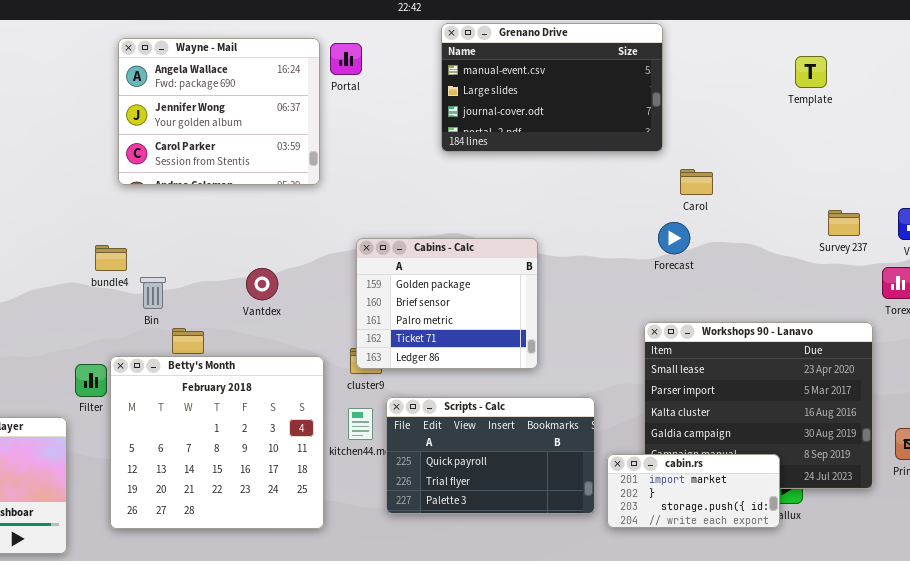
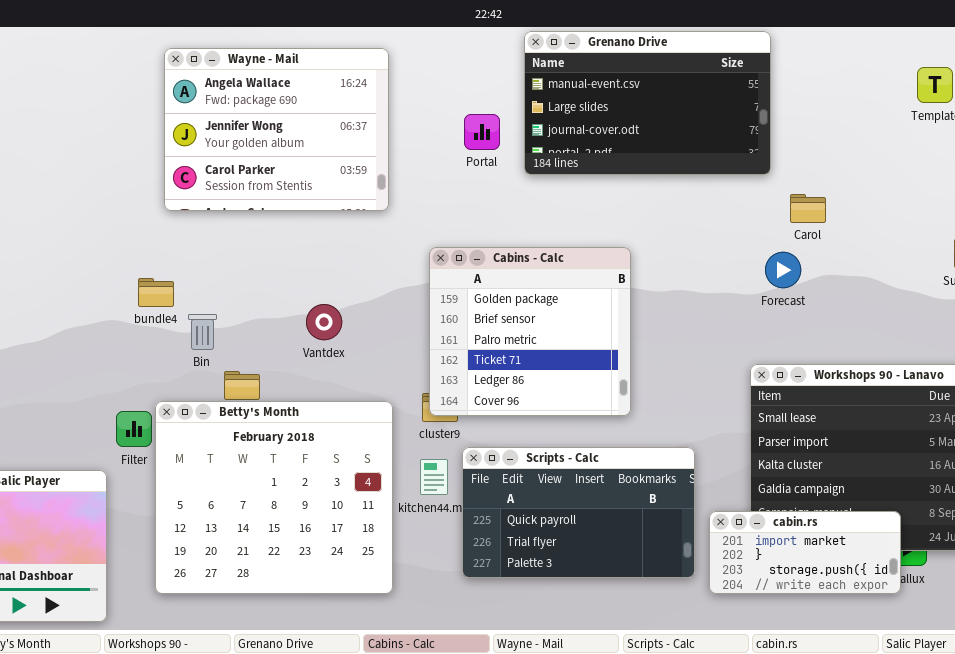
Portal: [330,43,362,75] -> [464,114,500,150], moved
Cabins - Calc: [356,238,538,369] -> [429,247,631,416], resized

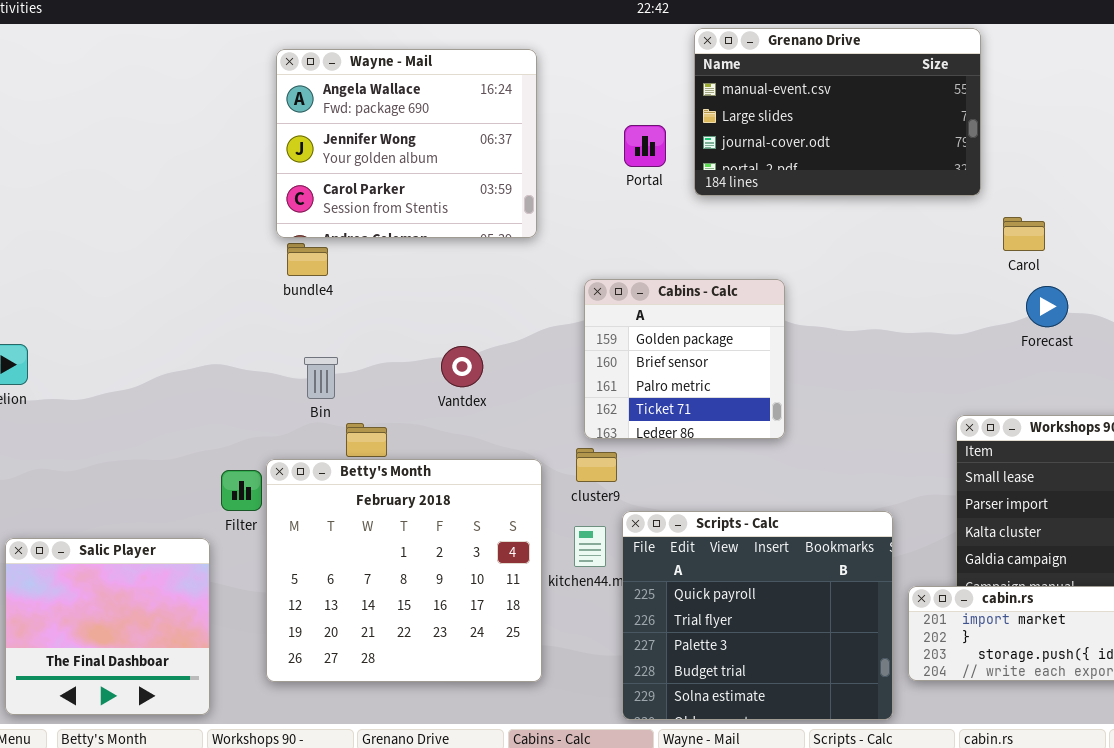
Cabins - Calc: [429,247,631,416] -> [584,279,785,439], resized
Forecast: [765,252,801,288] -> [1026,286,1068,327], moved
bundle4: [138,278,174,307] -> [287,243,328,276], moved
Scripts - Calc: [462,447,695,578] -> [622,511,893,720], resized

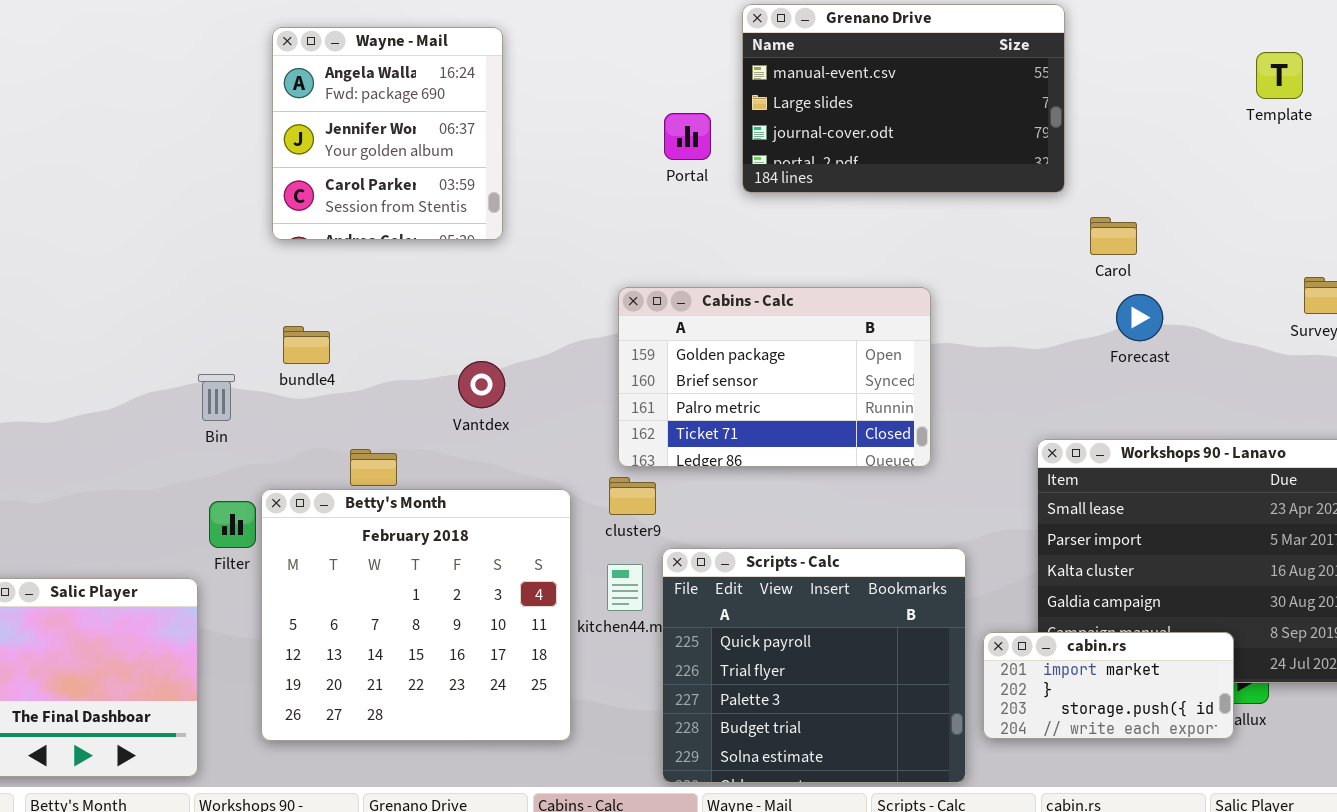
Wayne - Mail: [276,49,537,238] -> [272,27,503,240], resized
bundle4: [287,243,328,276] -> [283,326,330,364], moved
Cabins - Calc: [584,279,785,439] -> [618,287,931,467], resized
Bin: [304,357,338,399] -> [198,374,235,421], moved

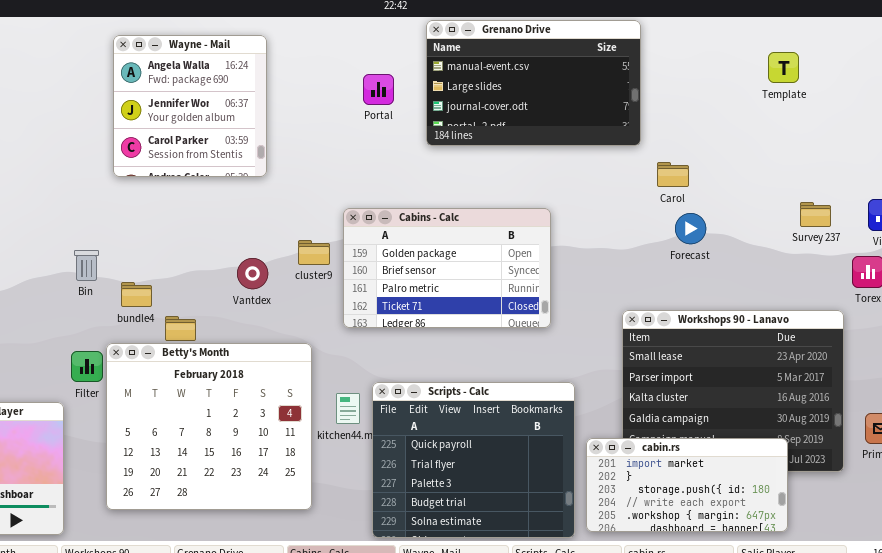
Portal: [664,113,711,160] -> [363,74,394,105], moved
bundle4: [283,326,330,364] -> [121,282,152,307], moved
Bin: [198,374,235,421] -> [74,250,99,281], moved
cluster9: [609,477,656,515] -> [298,240,330,265], moved
cabin.rs: [983,632,1234,739] -> [586,438,788,532], resized

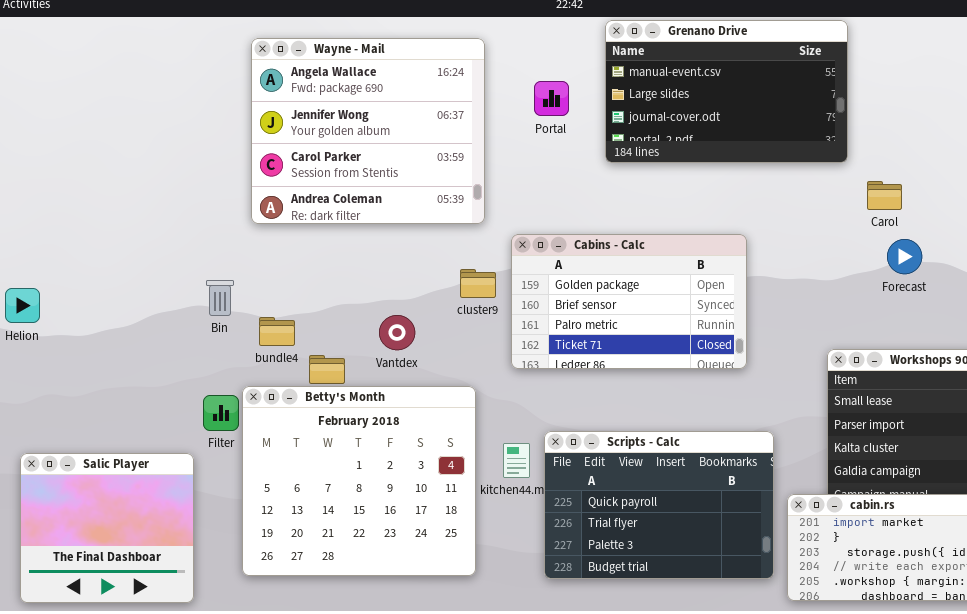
Wayne - Mail: [113,35,267,177] -> [251,38,485,224], resized
Vantdex: [237,258,268,289] -> [379,315,415,350], moved
Scripts - Calc: [372,382,575,538] -> [544,431,774,579], resized

